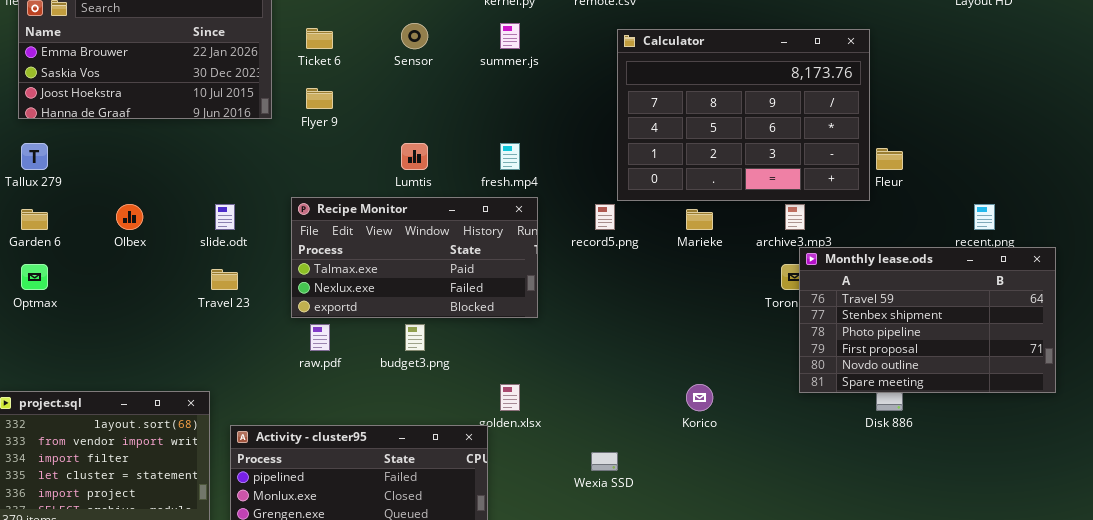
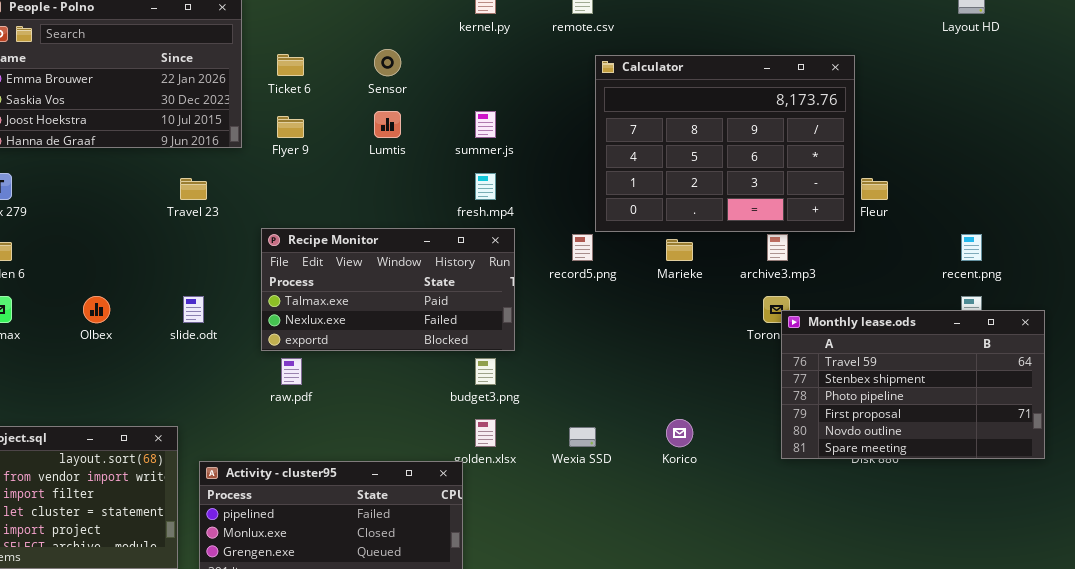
summer.js: [500,23,520,49] -> [475,111,496,138], moved
Lumtis: [401,143,428,170] -> [374,111,401,138], moved
Olbex: [116,204,143,230] -> [83,296,110,323], moved
slide.odt: [215,204,235,230] -> [183,296,204,323], moved
Monthly lease.ods: [799,247,1056,393] -> [781,310,1045,459], moved
Travel 23: [211,269,238,290] -> [180,178,207,200], moved
budget3.png: [405,324,425,351] -> [475,358,496,385], moved
Wexia SSD: [591,452,618,471] -> [569,427,596,447], moved

